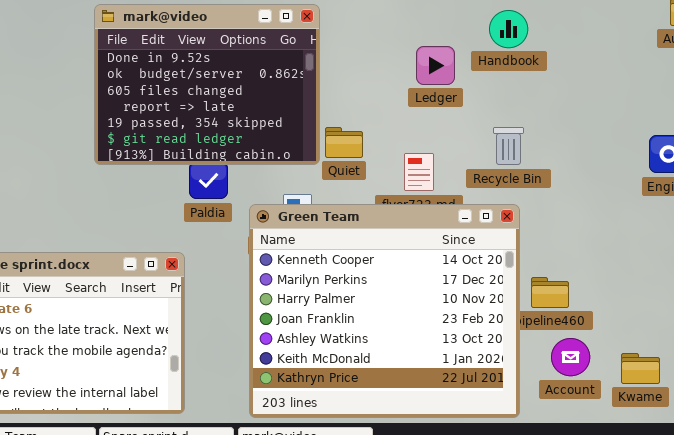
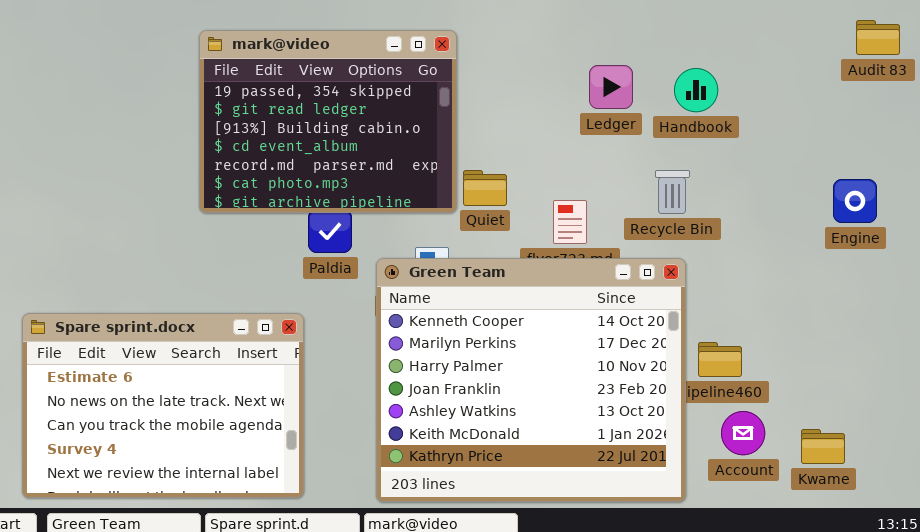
mark@video: [94,4,320,165] -> [199,30,457,213], scrolled down 4 rows
Handbook: [489,10,528,48] -> [674,68,718,112], moved
Ledger: [416,46,455,85] -> [589,65,633,109], moved

